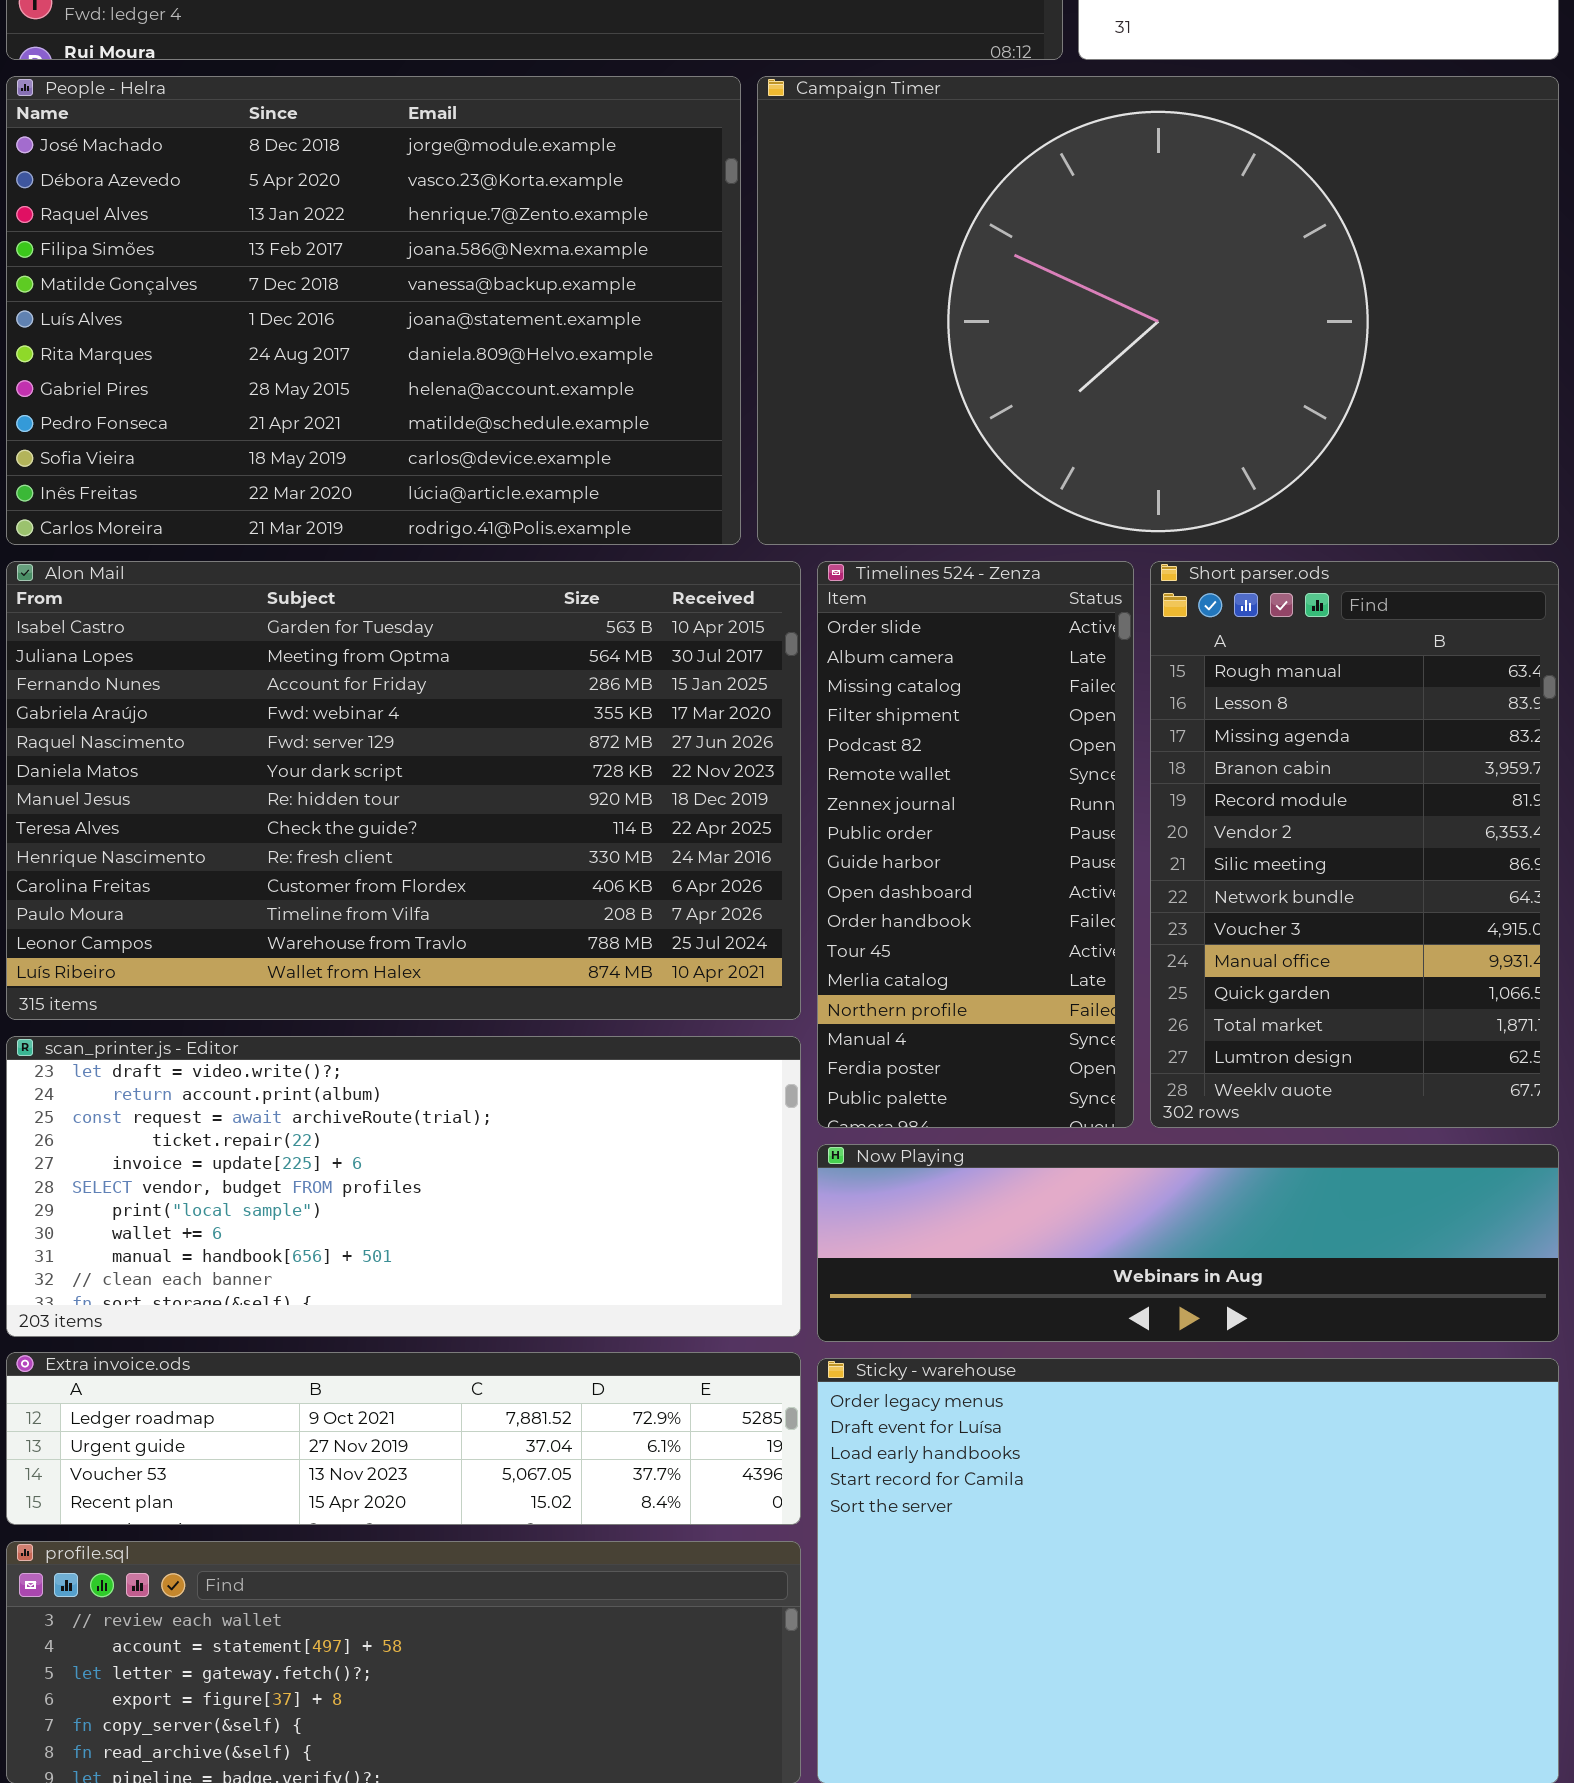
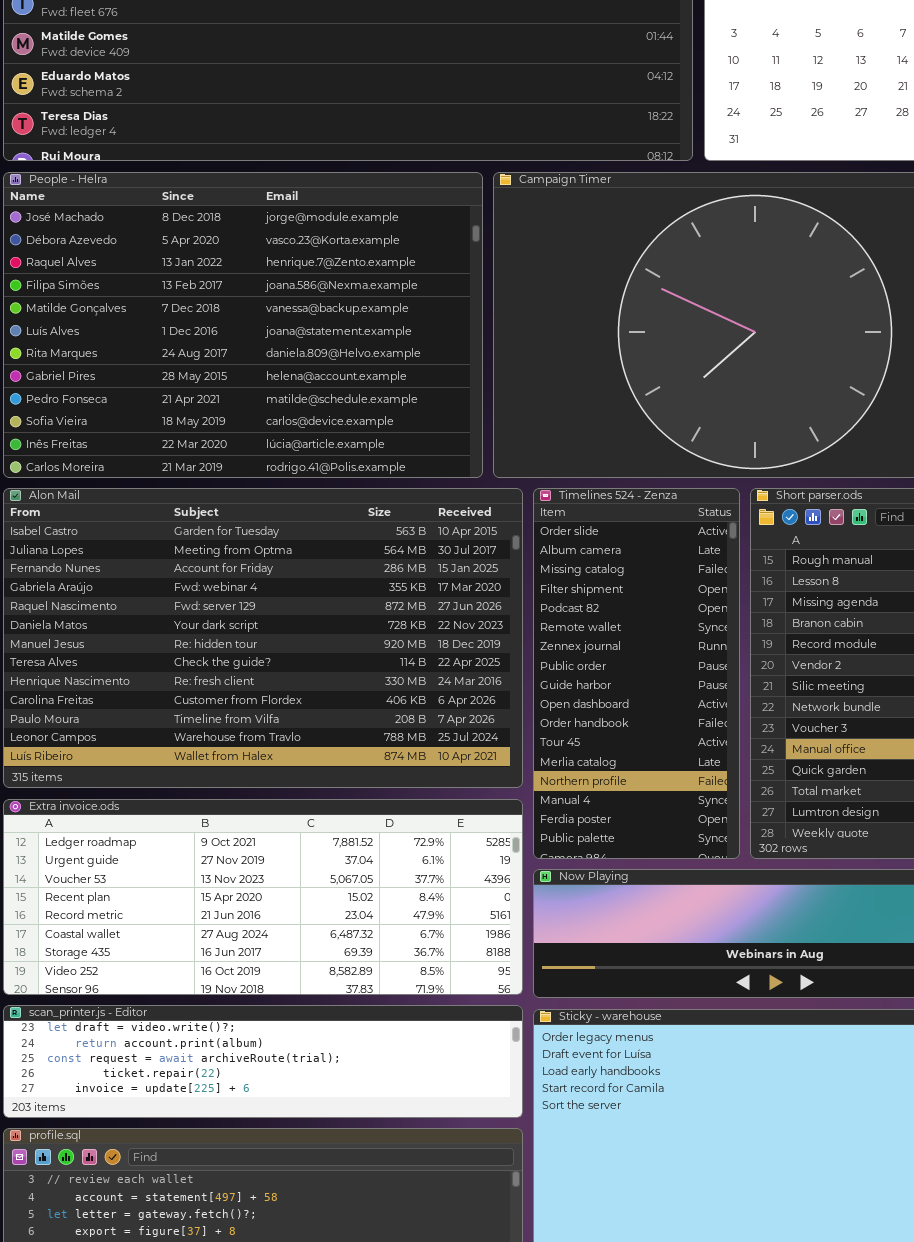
scan_printer.js - Editor: [6,1036,801,1337] -> [3,1005,523,1118], moved, resized
Extra invoice.ods: [6,1352,801,1525] -> [3,799,523,995], moved, resized

